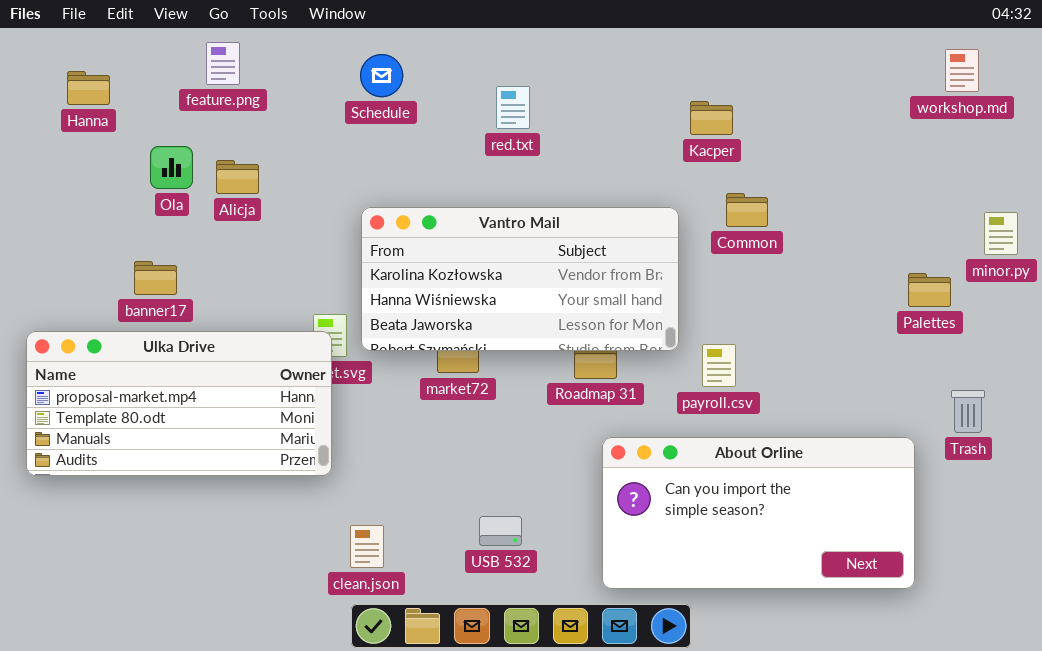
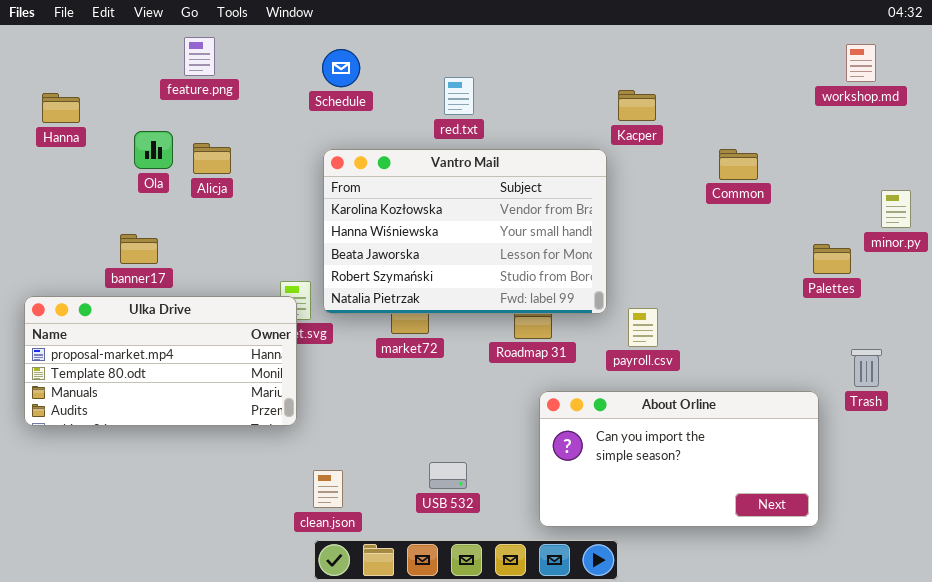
Hanna: [67,71,110,105] -> [42,93,80,123], moved
Common: [726,193,768,227] -> [719,149,758,180], moved
Vantro Mail: [361,207,679,351] -> [323,149,607,314], resized

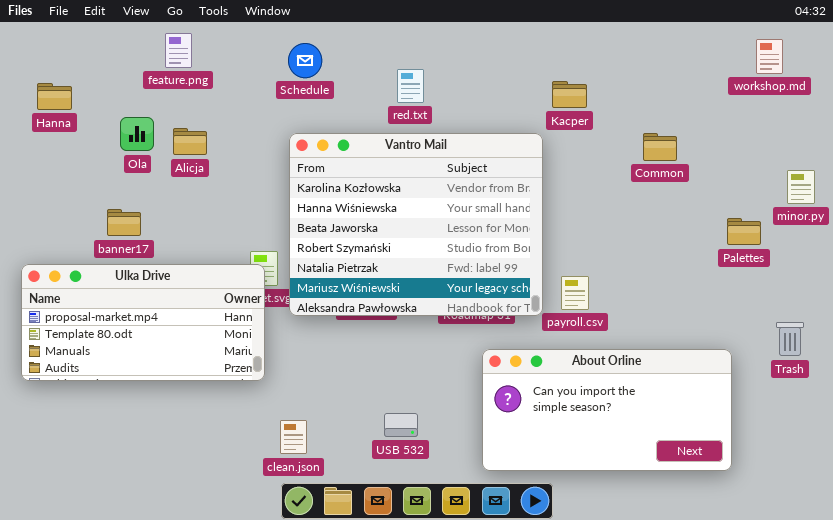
Vantro Mail: [323,149,607,314] -> [289,133,543,316], resized
Trash: [851,349,882,387] -> [776,322,804,356], moved

